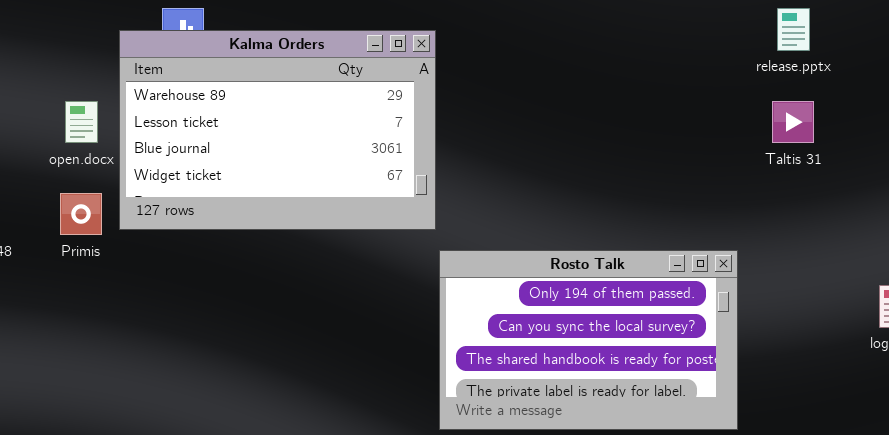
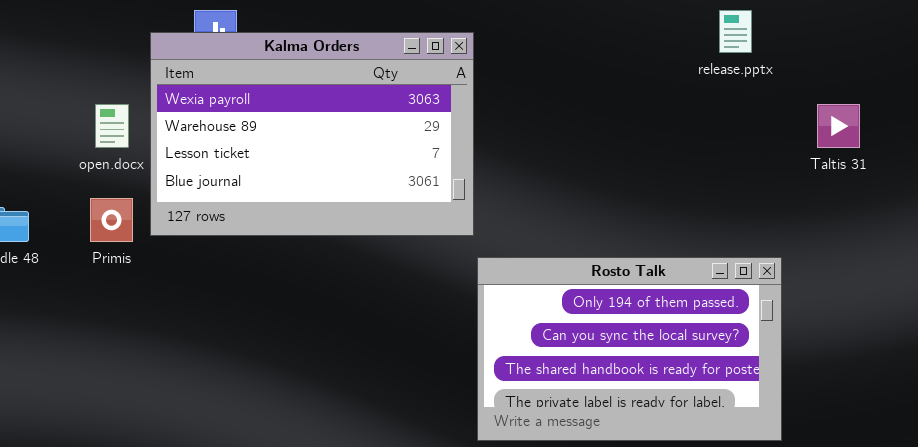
release.pptx: [777,8,810,51] -> [719,10,752,53], moved
Kalma Orders: [119,30,436,230] -> [150,32,474,236], scrolled up 1 row

